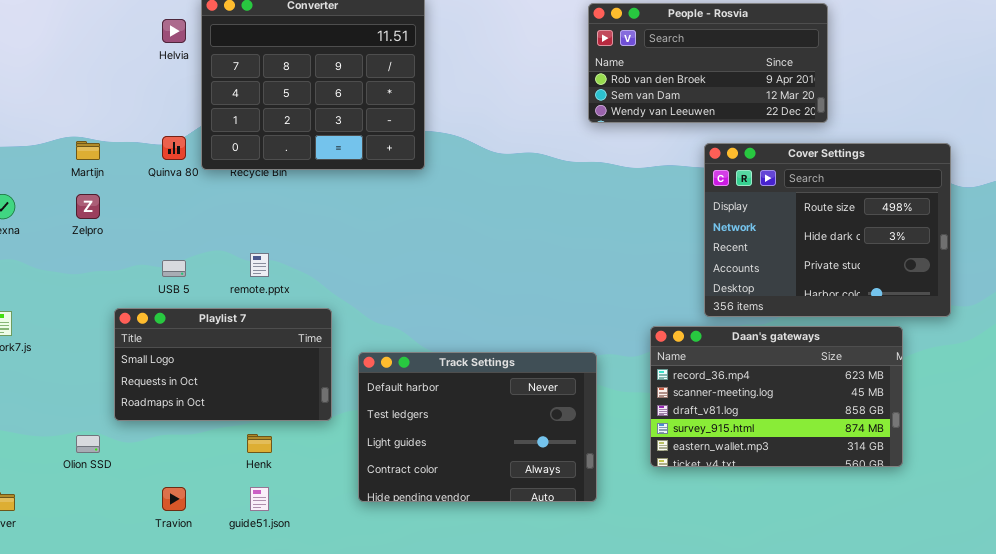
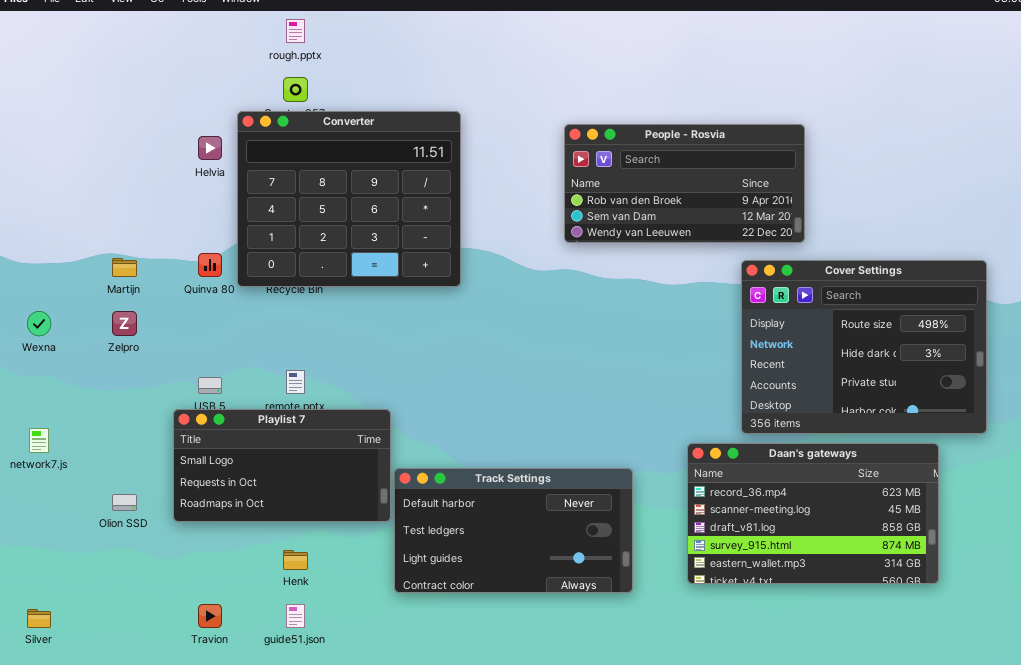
People - Rosvia: [588,3,828,123] -> [564,124,805,243], moved
Playlist 7: [114,308,332,421] -> [173,409,391,522], moved
Track Settings: [358,352,597,502] -> [394,468,633,593], resized
Olion SSD: [76,435,100,453] -> [112,494,137,511], moved

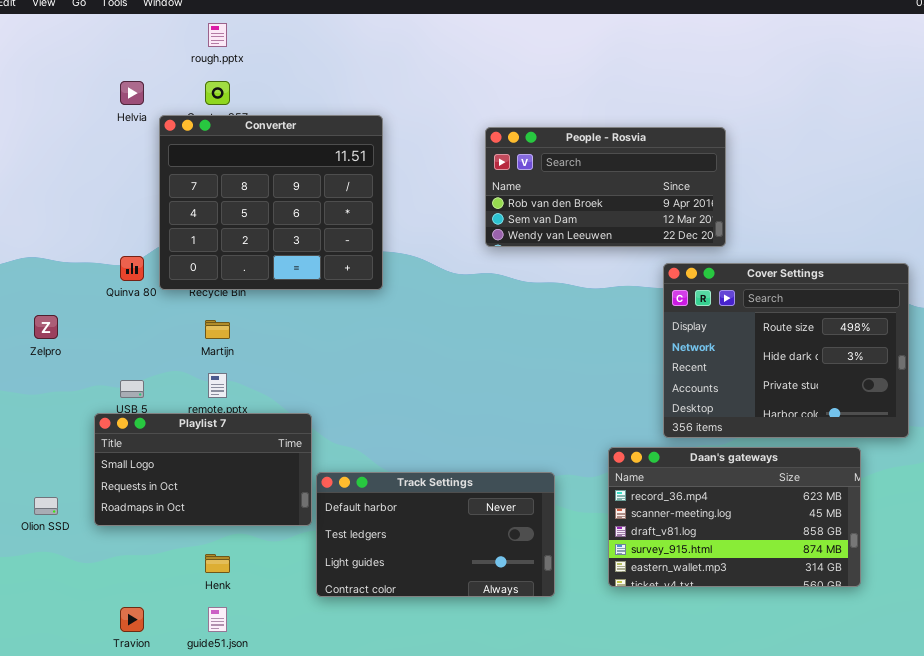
Helvia: [198,136,222,160] -> [120,81,144,105], moved
Martijn: [112,258,137,277] -> [205,320,230,339], moved

